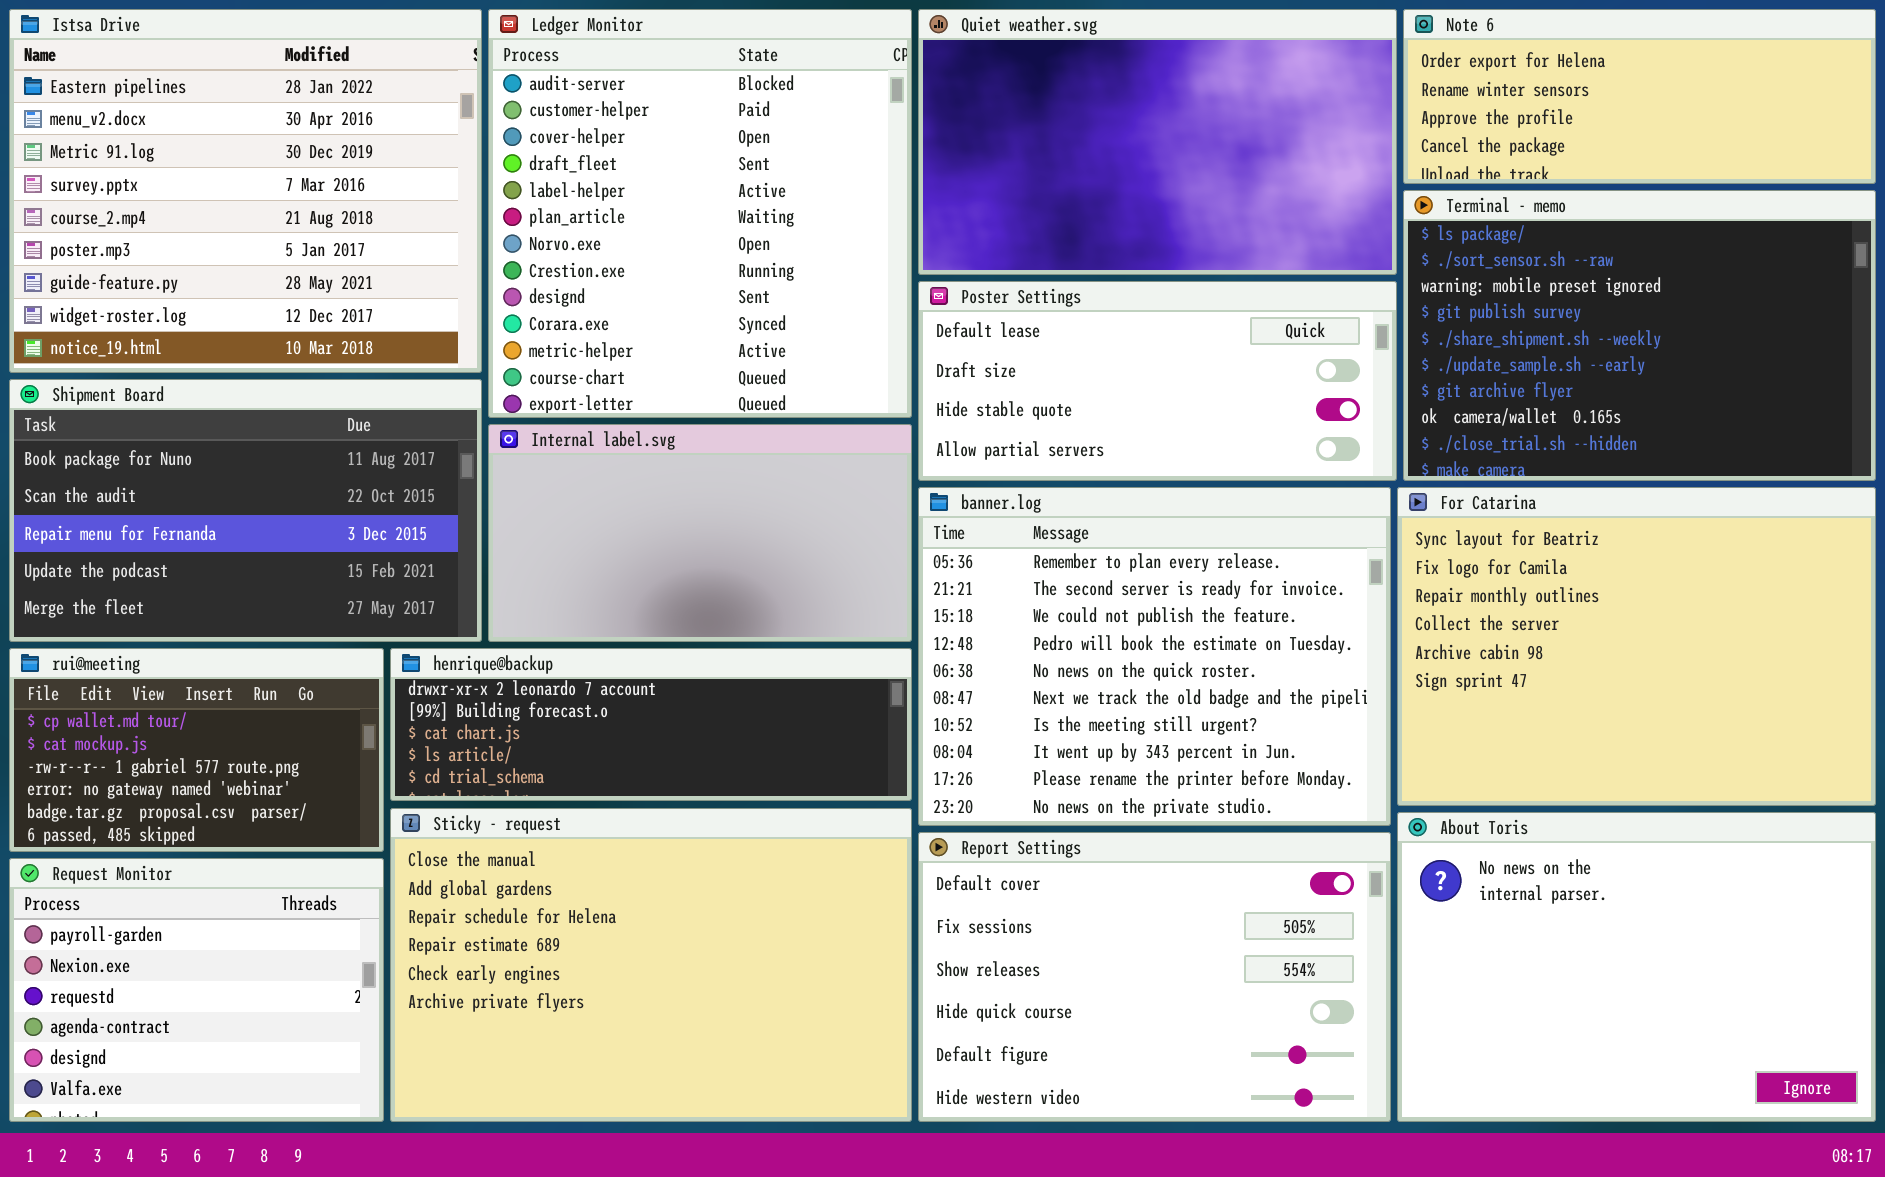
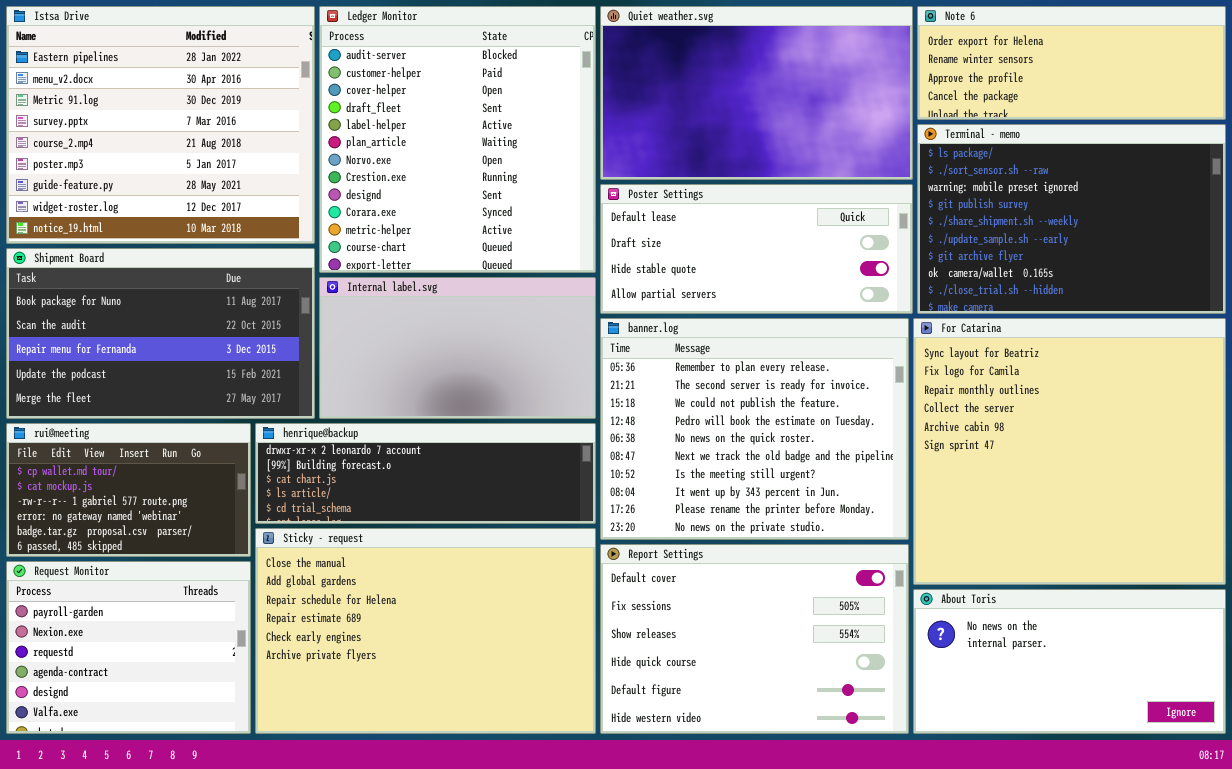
For Catarina: [1397,487,1876,806] -> [913,318,1226,585], resized
About Toris: [1397,812,1876,1122] -> [913,589,1226,734], resized

